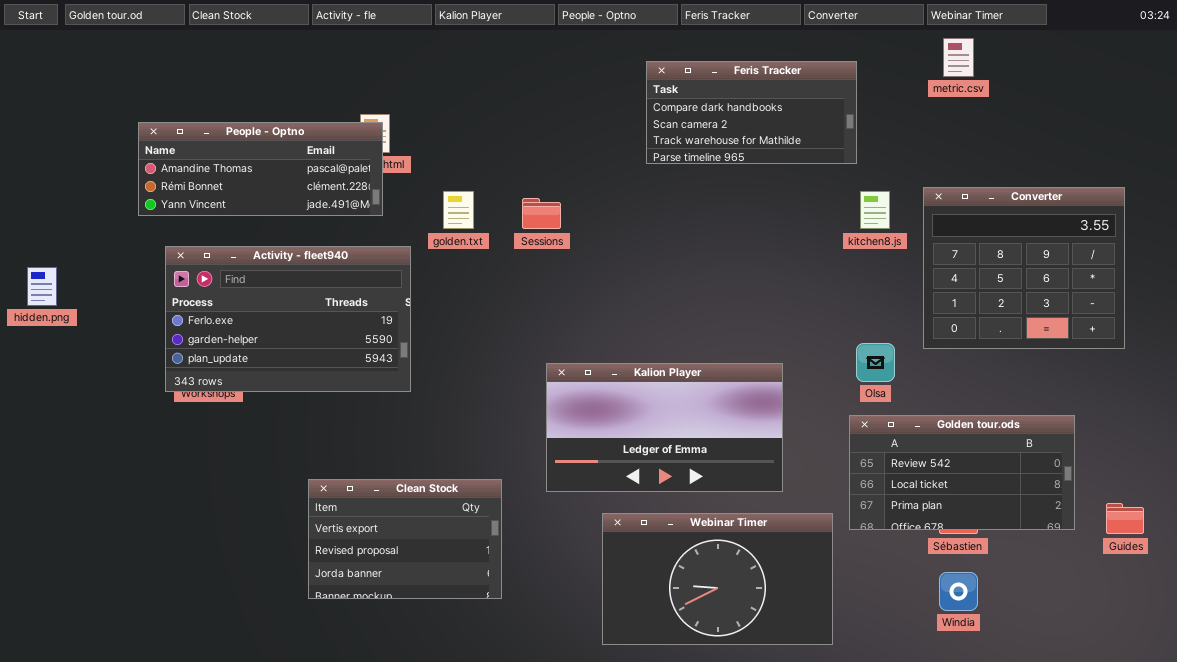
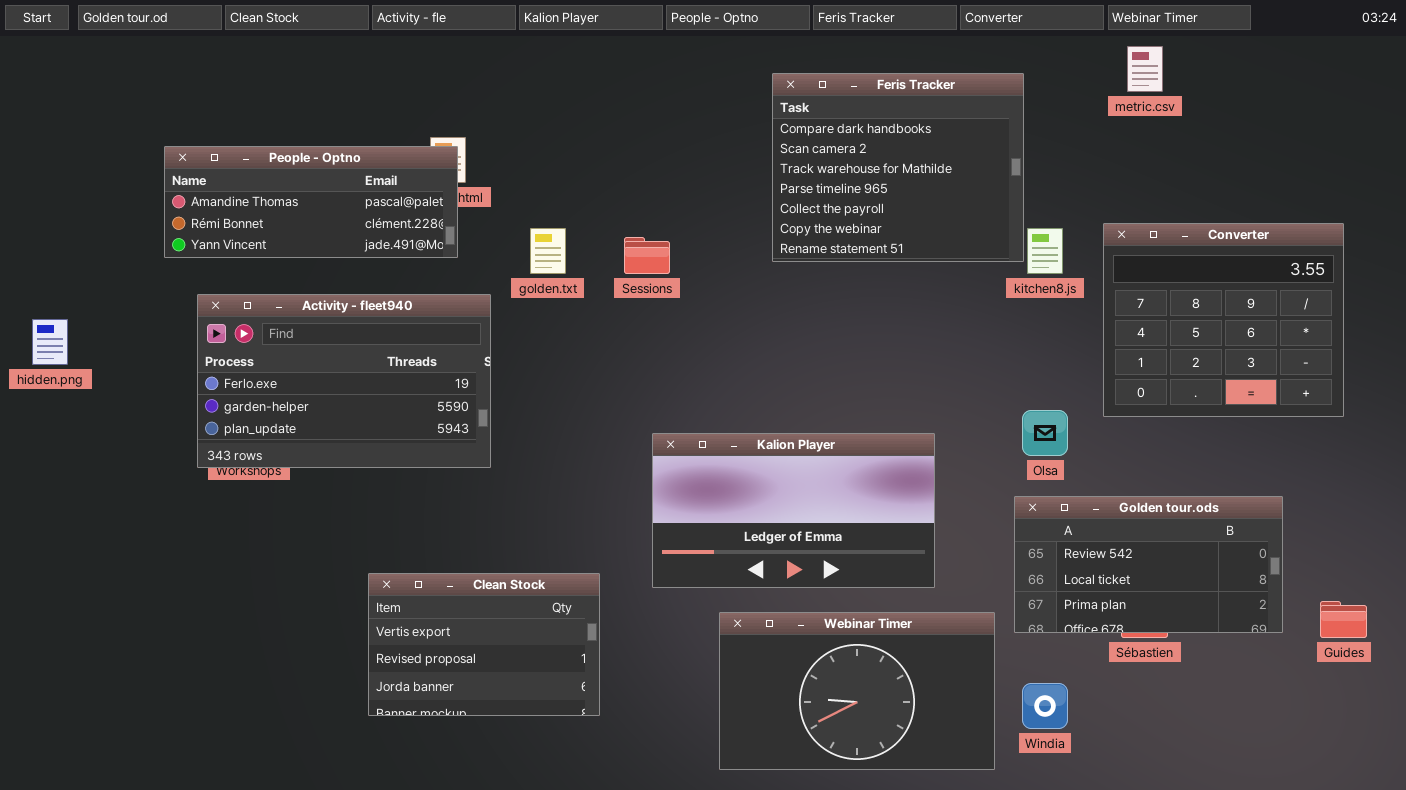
Feris Tracker: [646,61,857,164] -> [772,73,1024,262], resized
Windia: [939,572,978,611] -> [1022,683,1068,729], moved

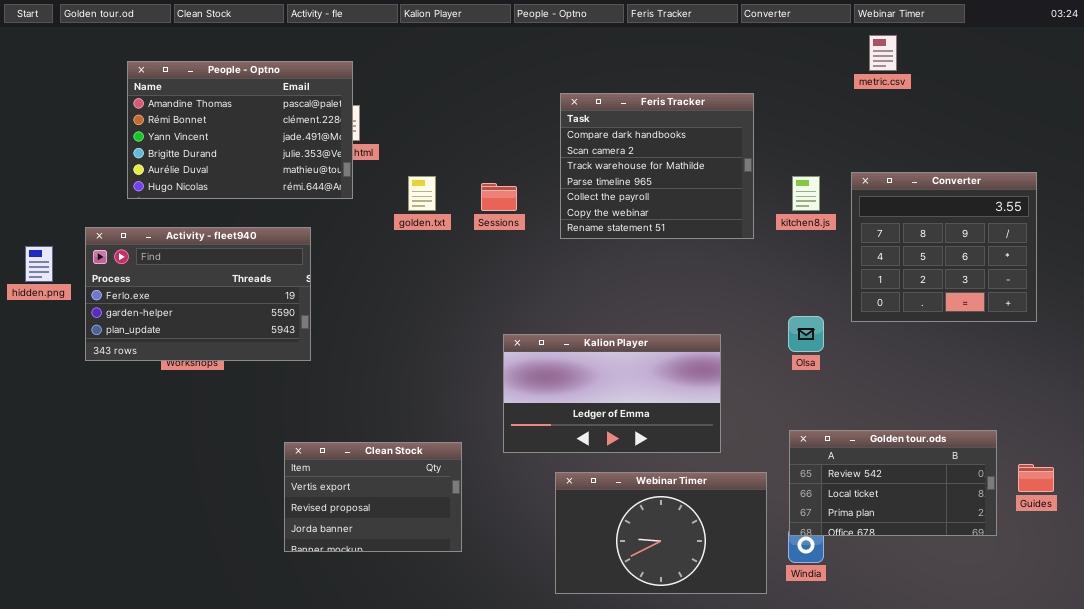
Feris Tracker: [772,73,1024,262] -> [560,93,754,239], moved
People - Optno: [164,146,458,258] -> [127,61,353,199], resized
Activity - fleet940: [197,294,491,468] -> [85,227,311,361], moved
Golden tour.ods: [1014,496,1283,633] -> [789,430,997,536], moved

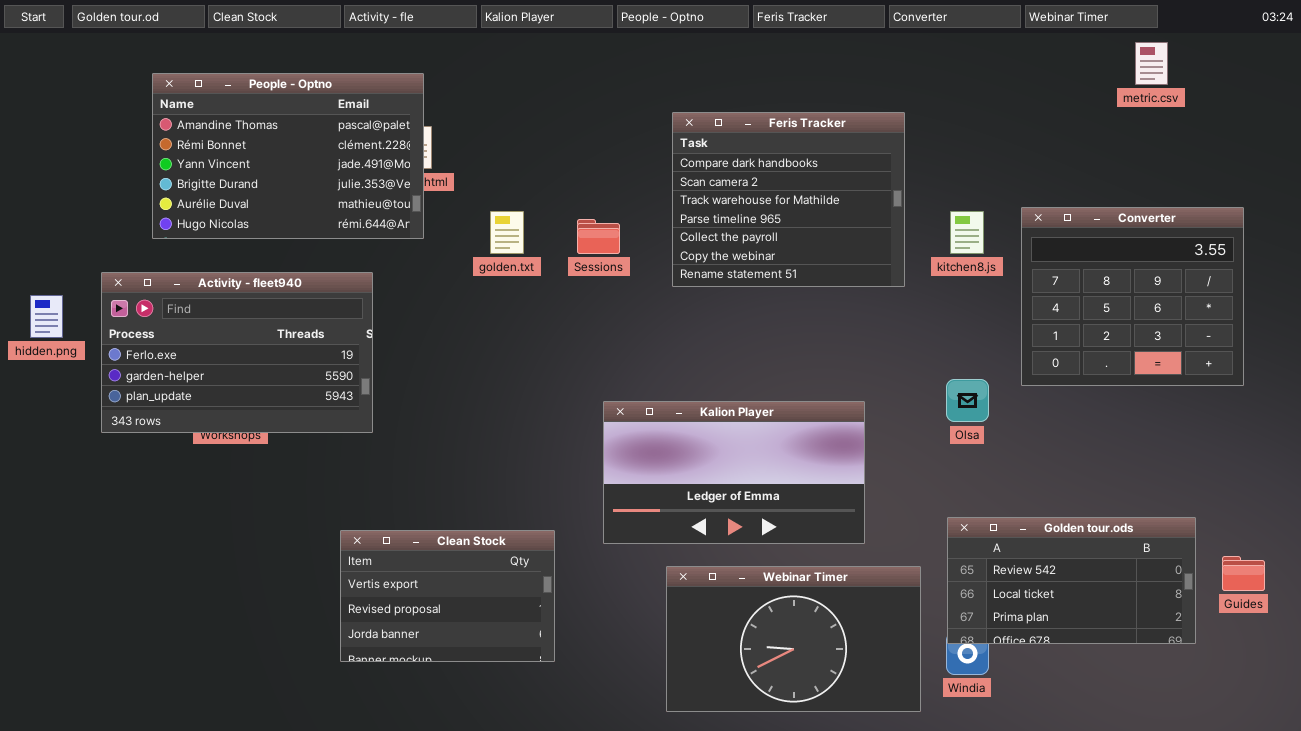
metric.csv: [869,35,897,71] -> [1135,42,1168,85], moved

